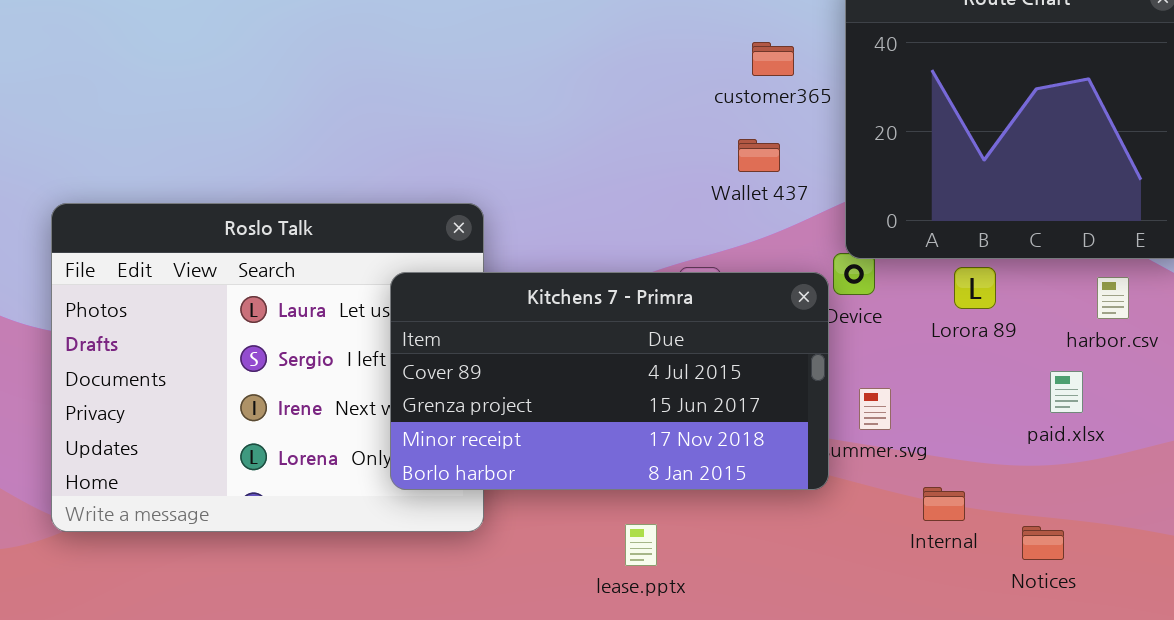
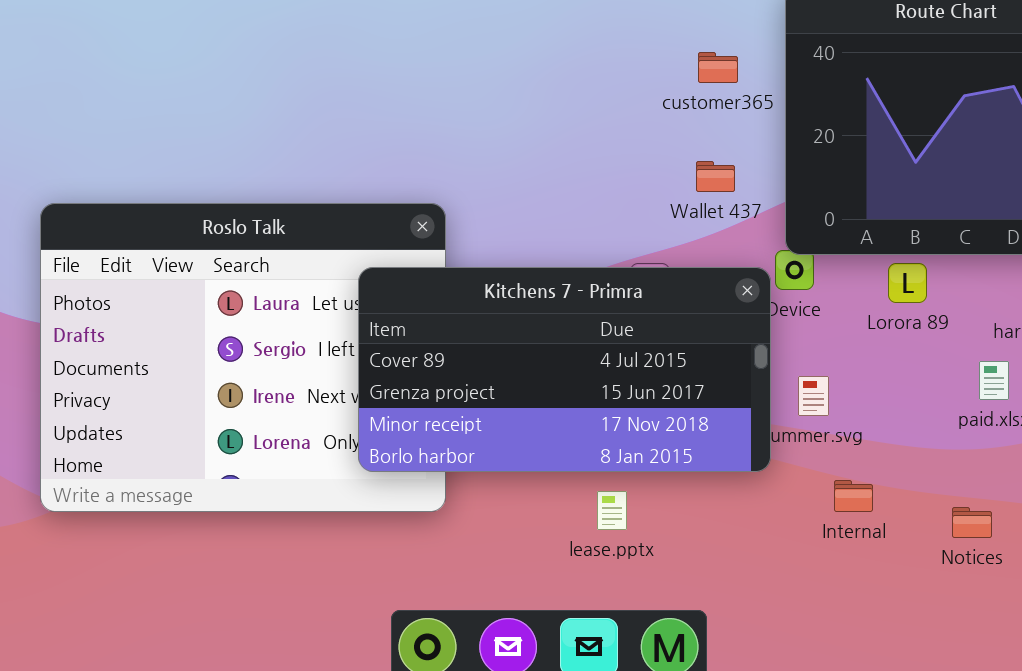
Wallet 437: [738,139,780,172] -> [696,161,735,192], moved
Internal: [923,487,965,521] -> [834,480,873,512], moved
lease.pptx: [625,524,657,566] -> [597,491,627,530], moved

